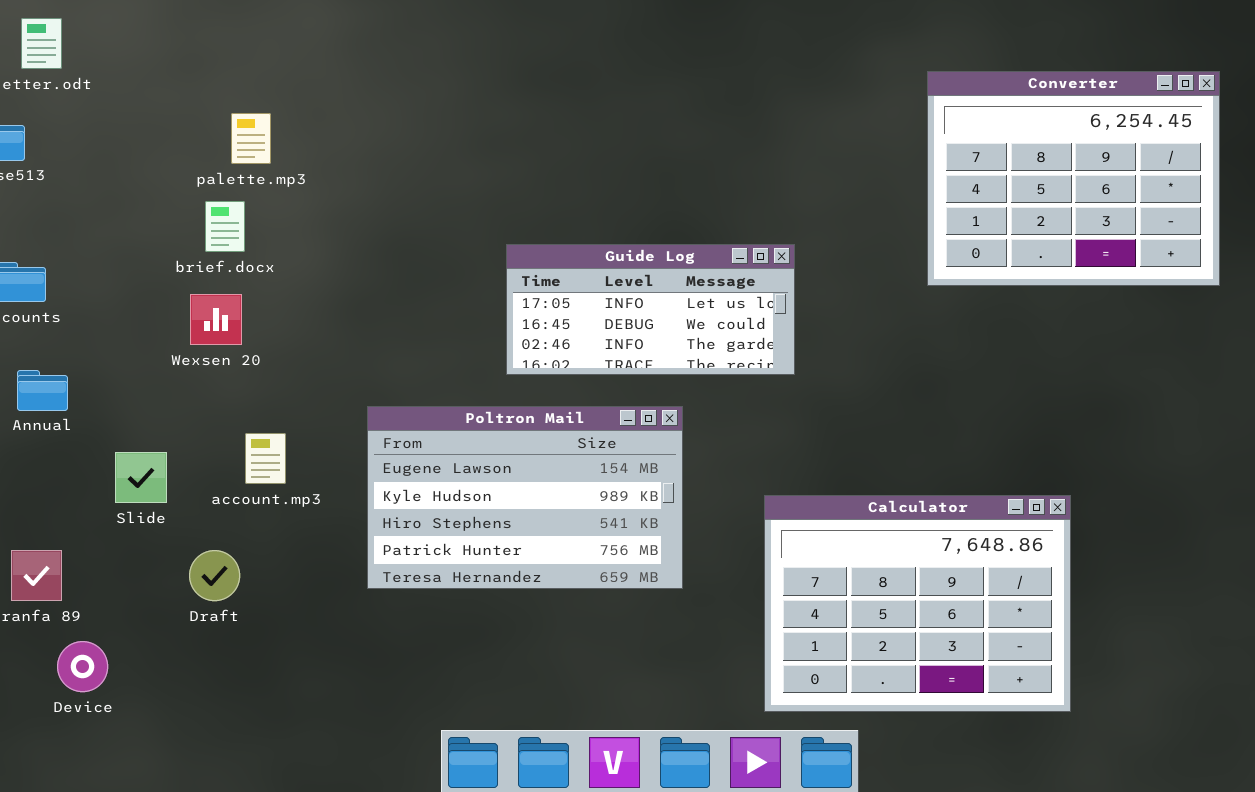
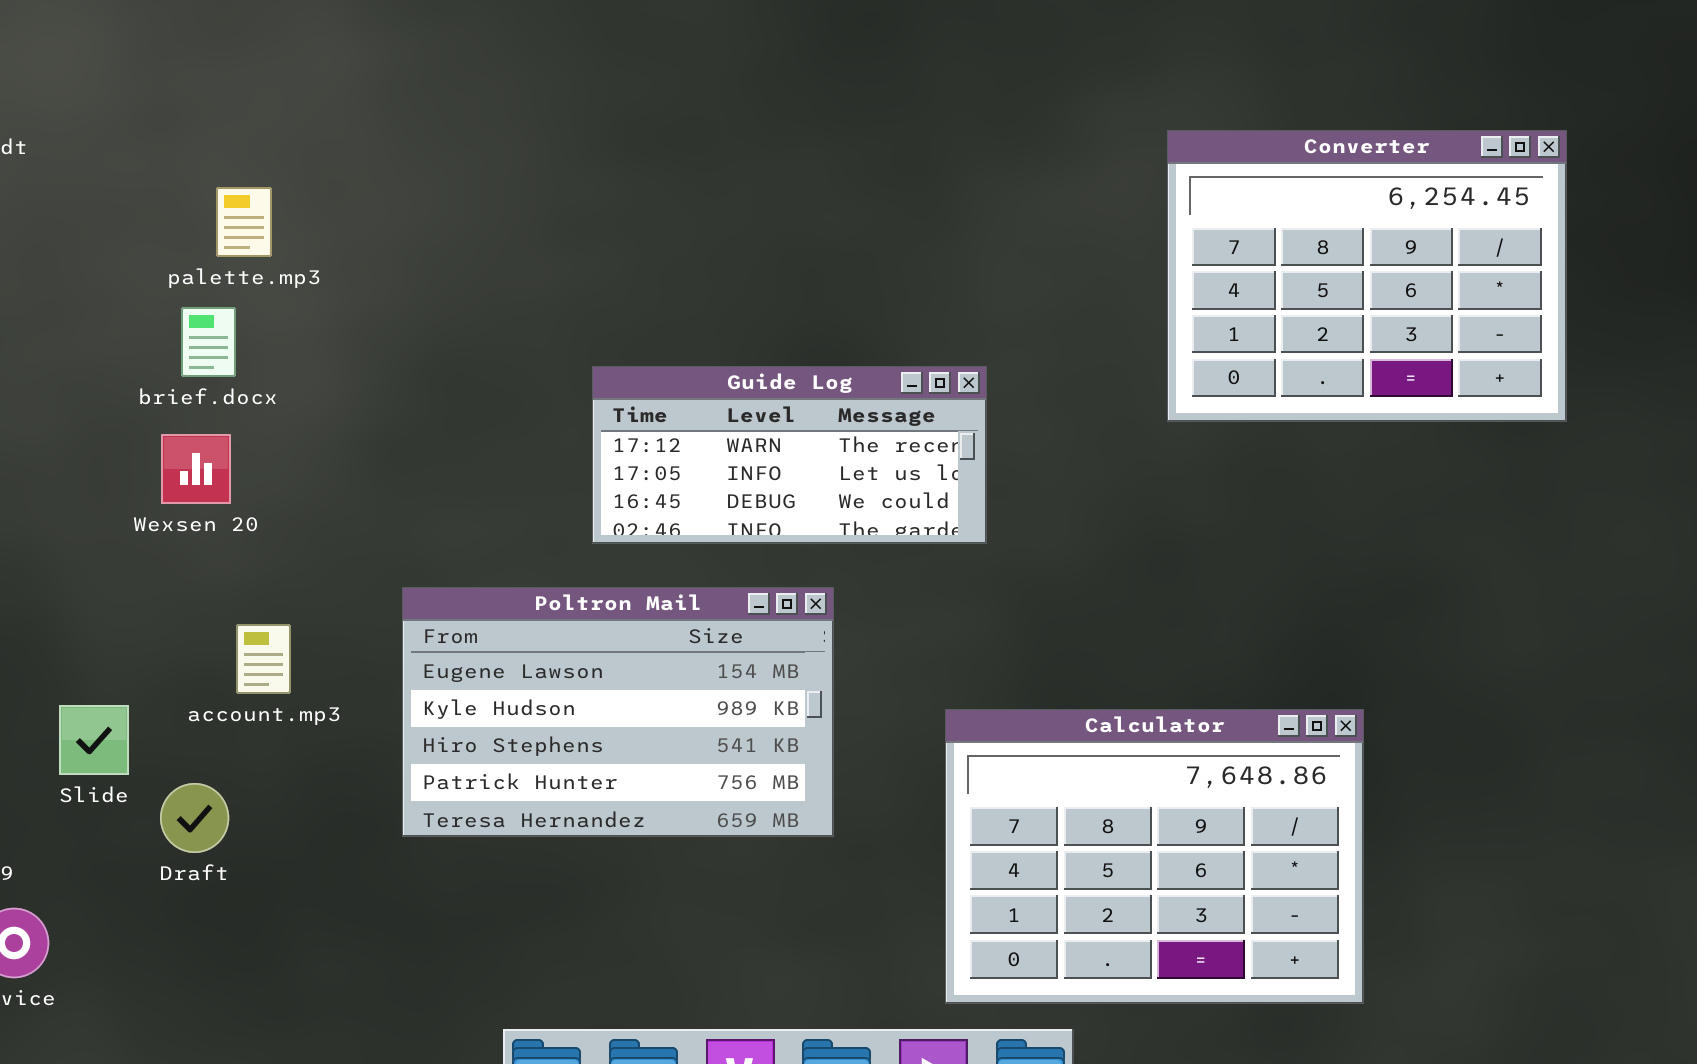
Guide Log: [506,244,795,375] -> [592,366,987,544], scrolled up 1 row
Slide: [115,452,167,503] -> [59,705,129,775], moved

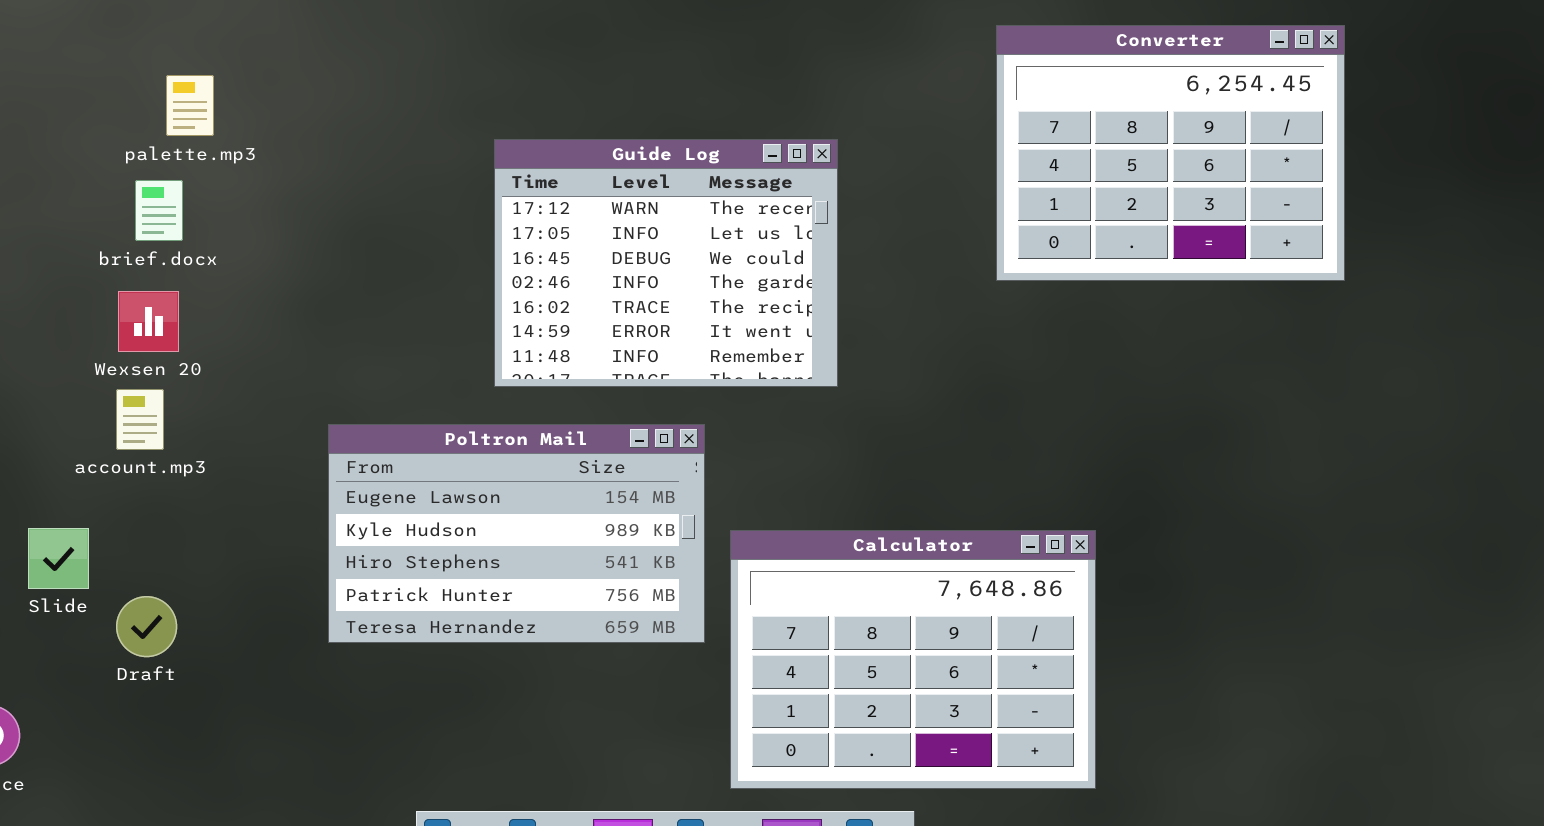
Guide Log: [592,366,987,544] -> [494,139,838,387], resized
account.mp3: [236,624,291,694] -> [116,389,164,450], moved
Calculator: [945,709,1364,1004] -> [730,530,1096,789], moved

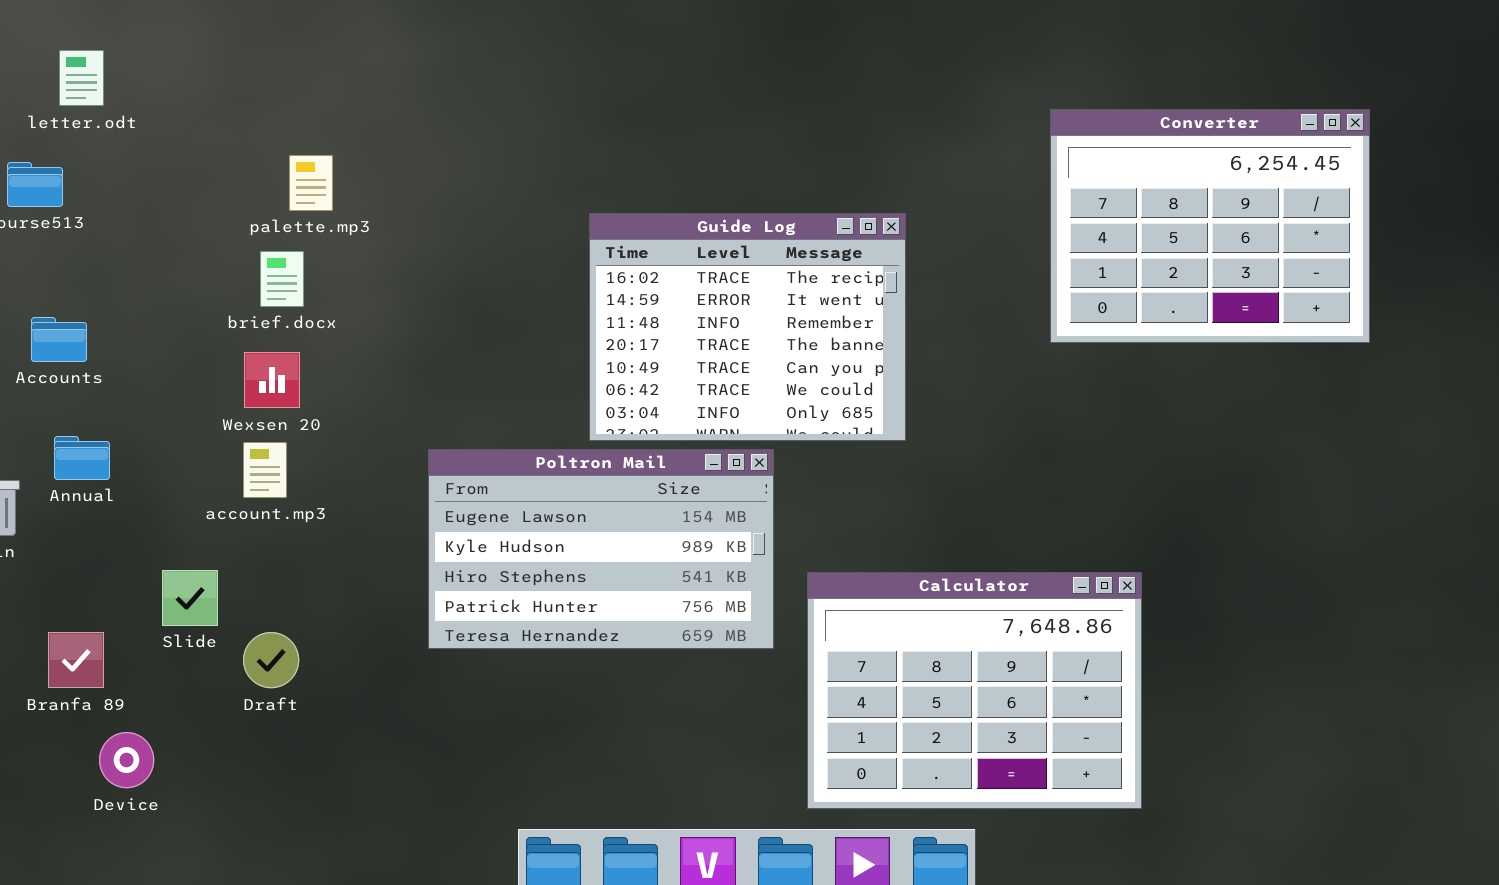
Guide Log: [494,139,838,387] -> [589,213,906,441], scrolled down 4 rows
Poltron Mail: [328,424,705,643] -> [428,449,774,649], moved

